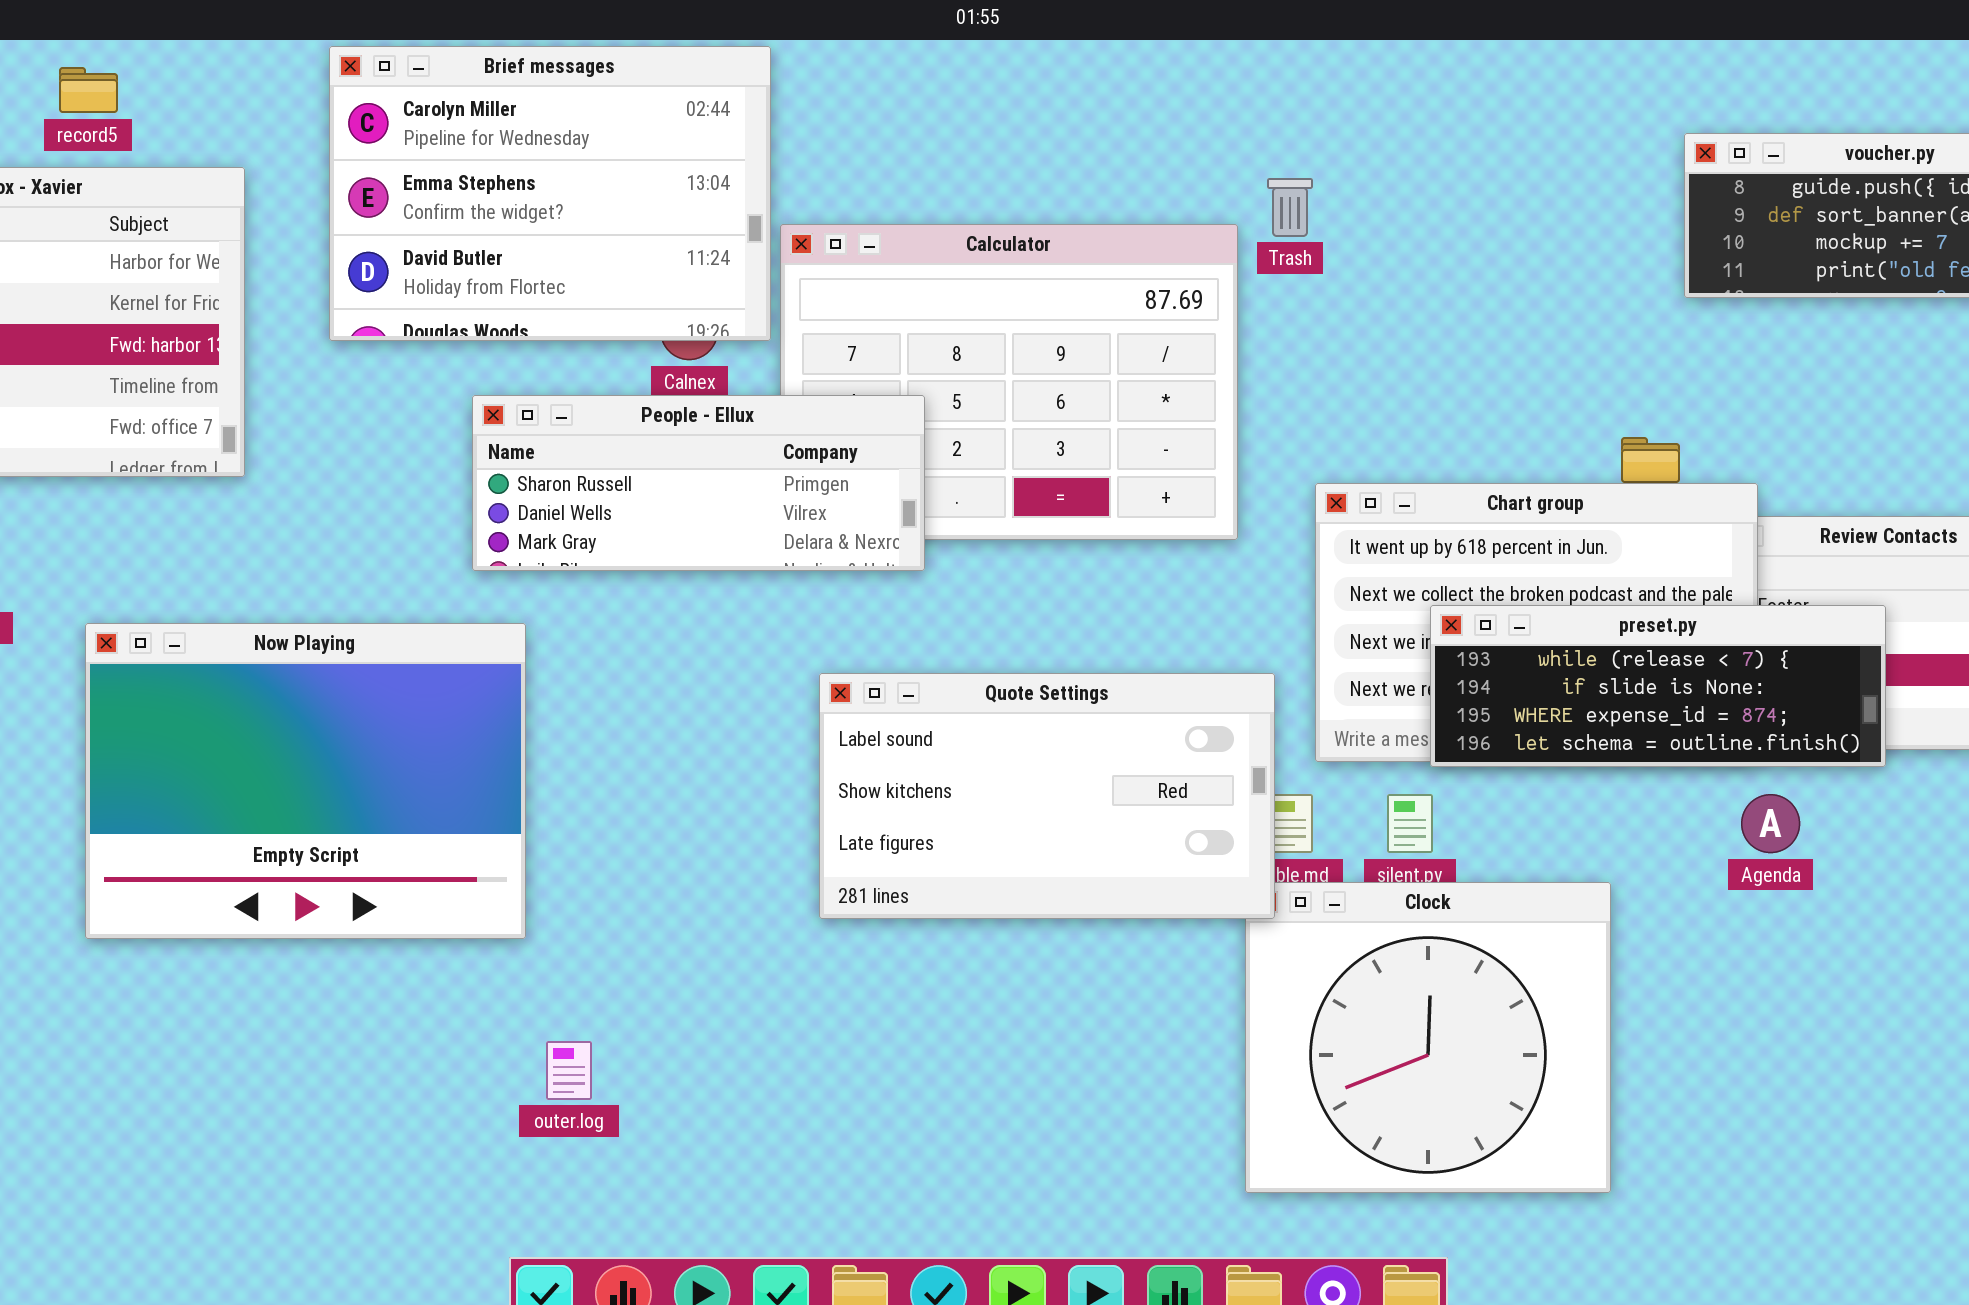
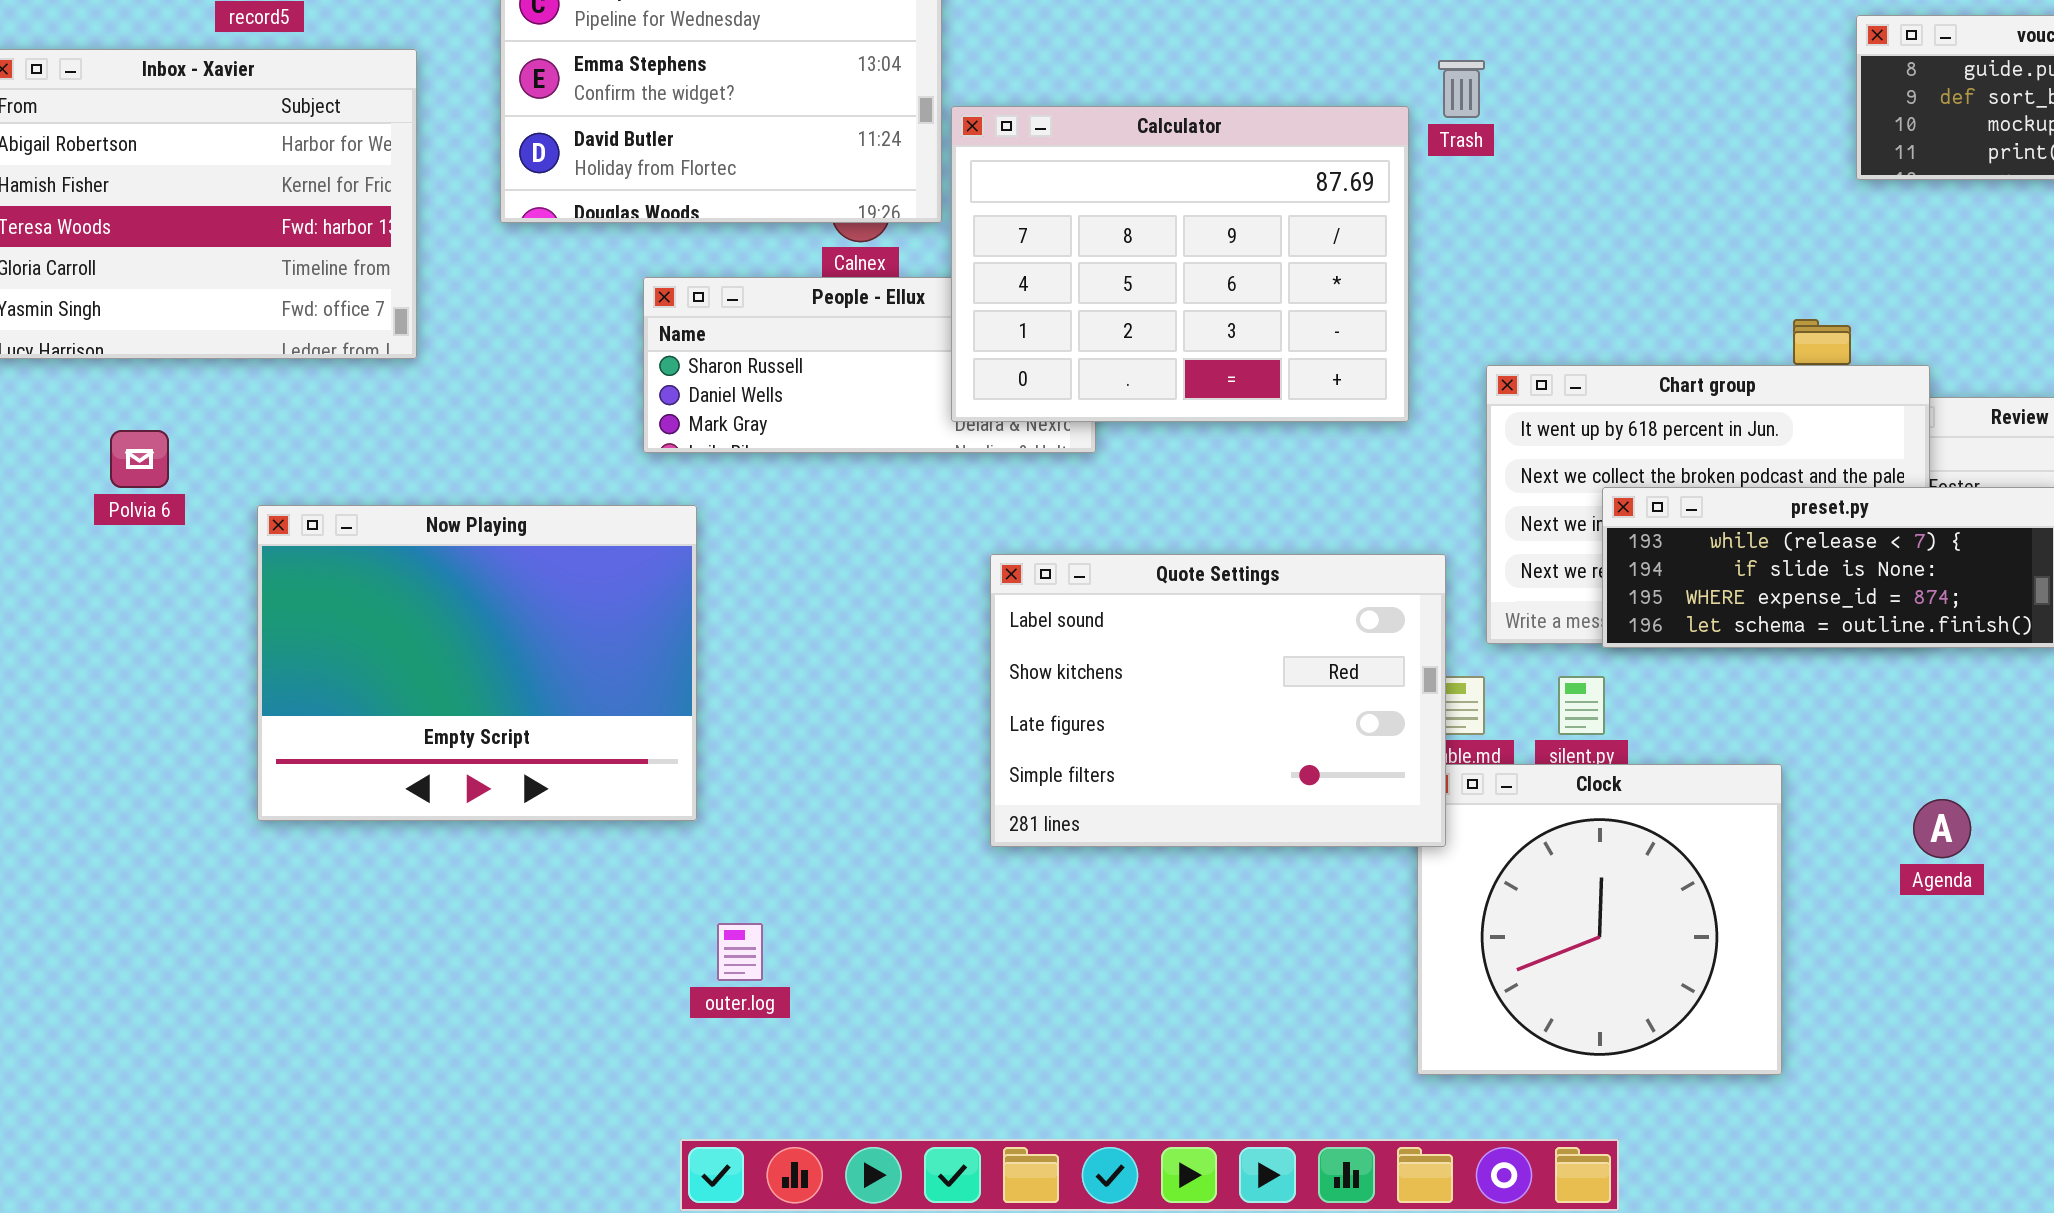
Calculator: [780,224,1238,540] -> [951,106,1409,422], raised
Quote Settings: [819,673,1275,919] -> [990,554,1446,847], resized
Agenda: [1741,794,1800,853] -> [1913,799,1971,858], moved

